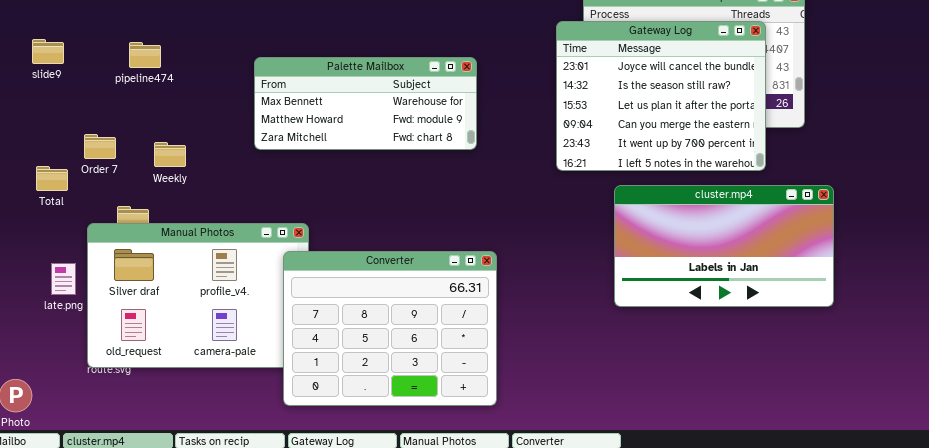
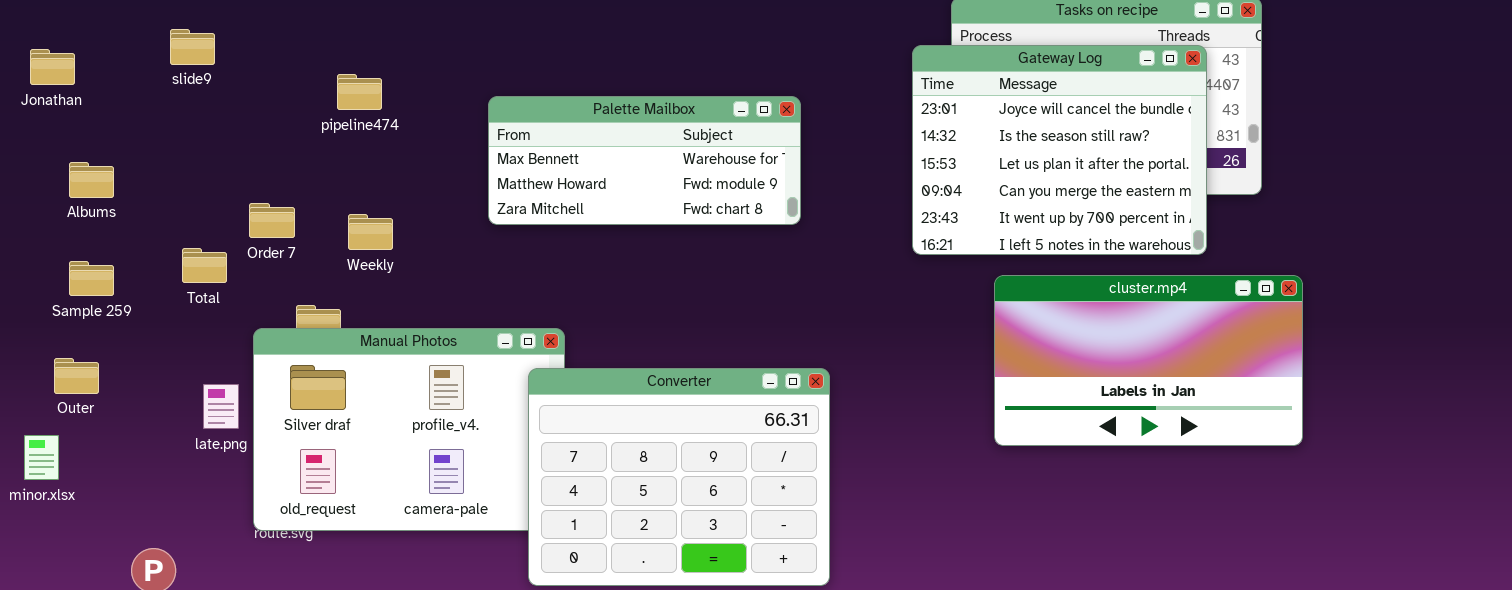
slide9: [32,39,64,64] -> [170,29,215,65], moved
pipeline474: [129,42,161,68] -> [337,74,382,110], moved

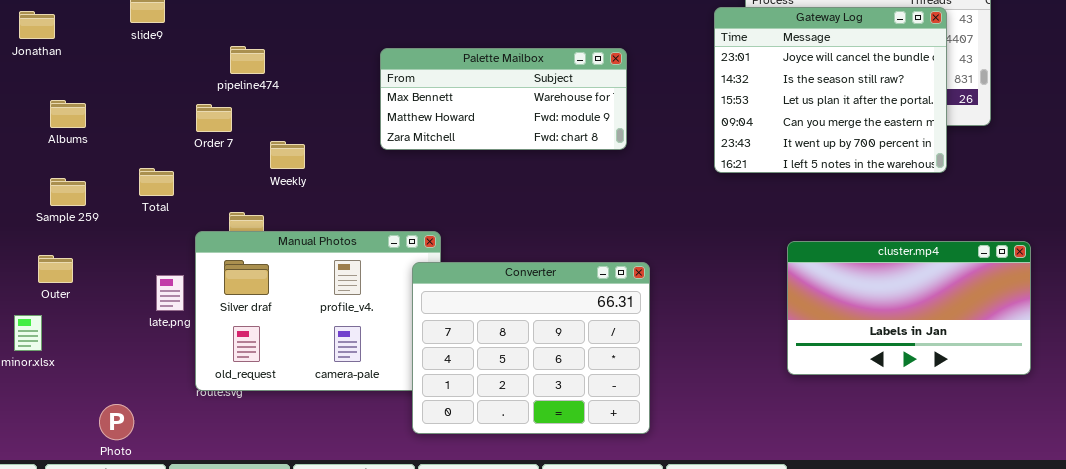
pipeline474: [337,74,382,110] -> [230,46,265,74], moved
Order 7: [249,203,295,238] -> [196,104,232,132], moved
cluster.mp4: [994,275,1303,446] -> [787,241,1031,375], moved

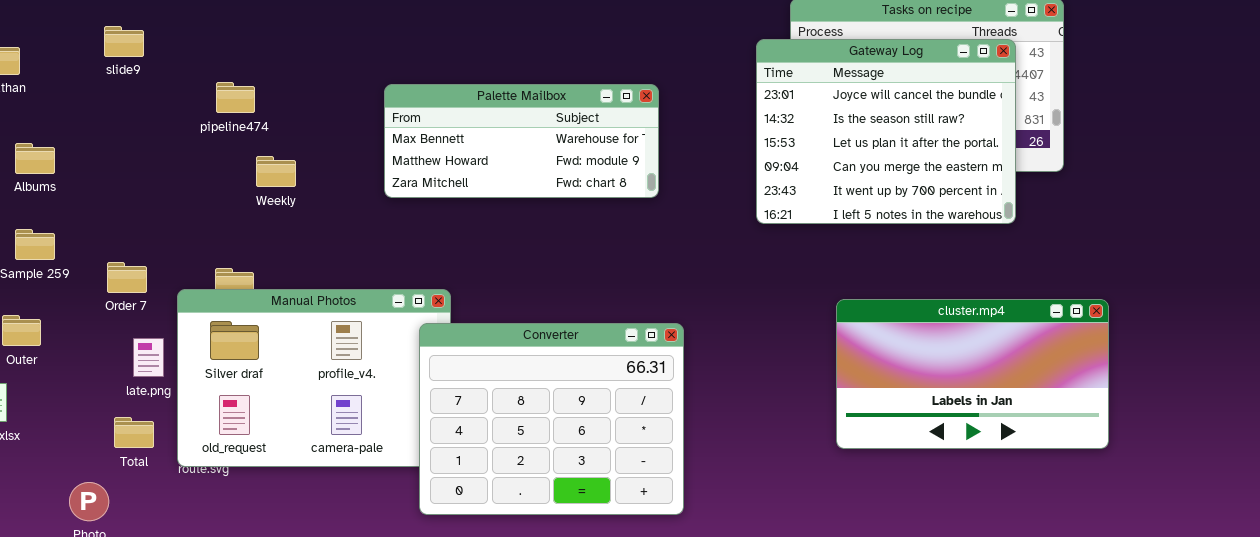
Order 7: [196,104,232,132] -> [107,262,147,293], moved
Weekly: [270,141,305,169] -> [256,156,296,187], moved
Total: [139,168,174,196] -> [114,417,154,448], moved

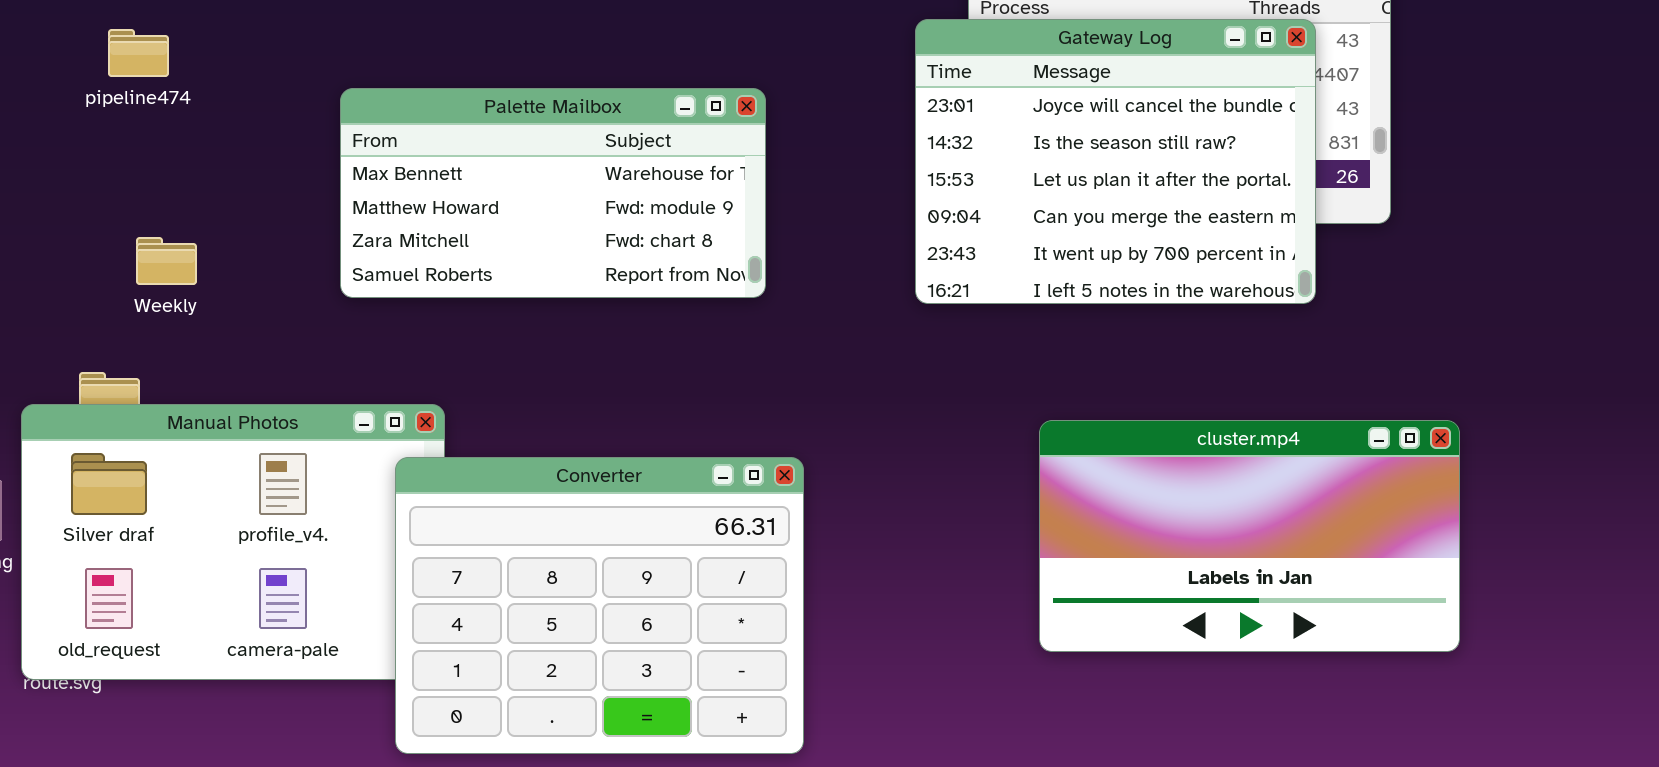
pipeline474: [216,82,255,113] -> [108,29,169,77], moved
Palette Mailbox: [384,84,659,198] -> [340,88,766,298], resized
Weekly: [256,156,296,187] -> [136,237,197,285], moved

